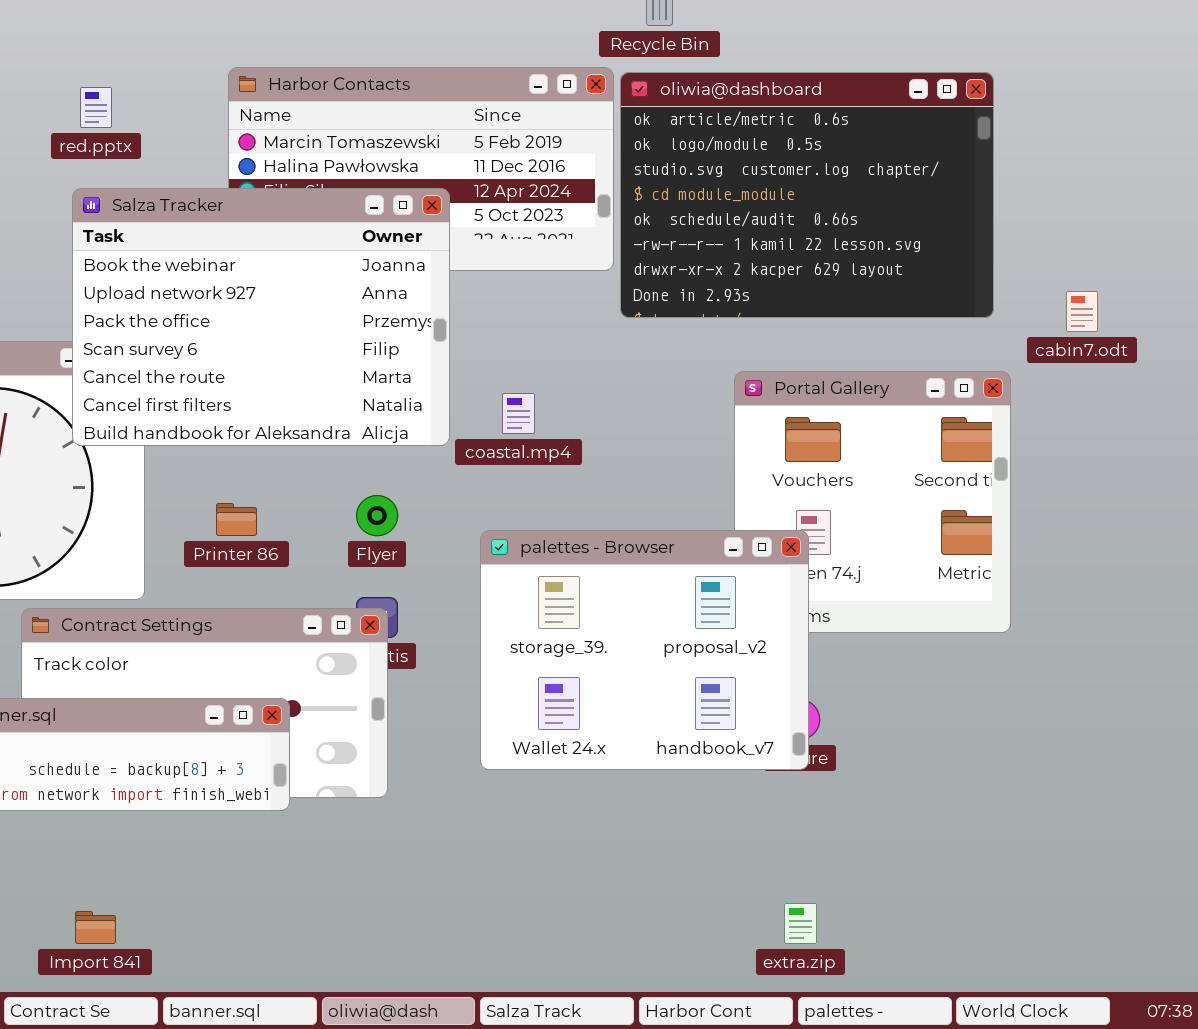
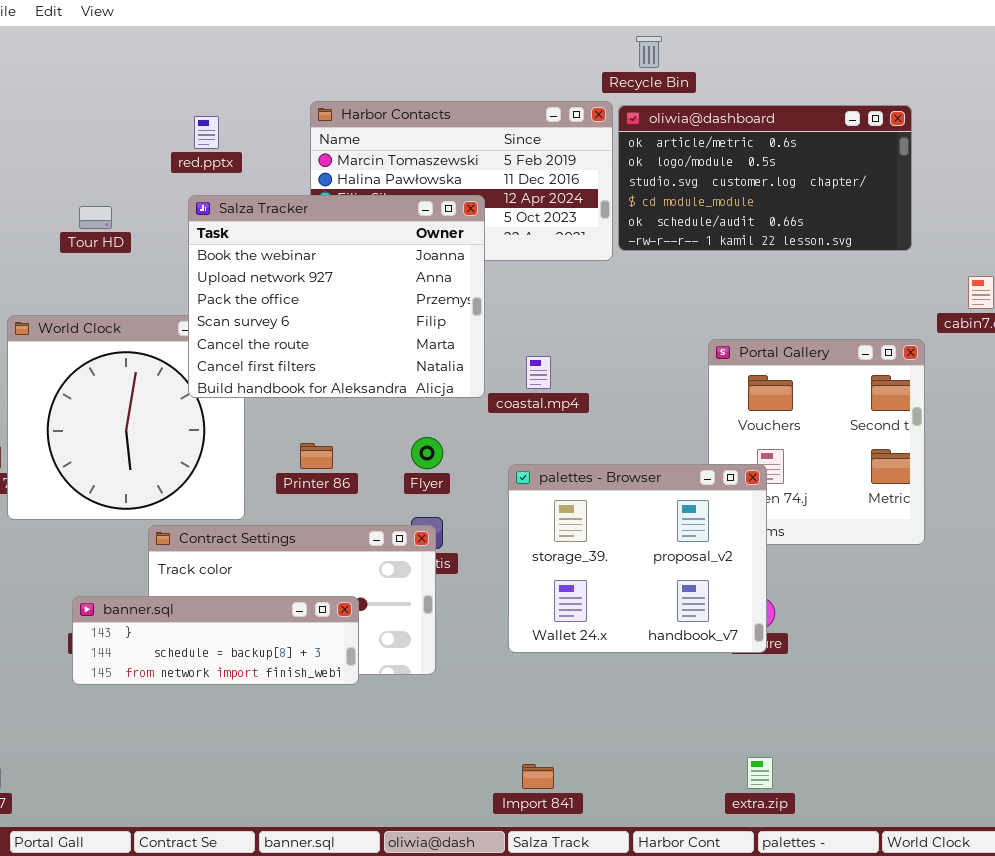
oliwia@dashboard: [620,72,994,318] -> [618,105,912,251], resized
Import 841: [75,911,116,944] -> [522,764,554,789], moved

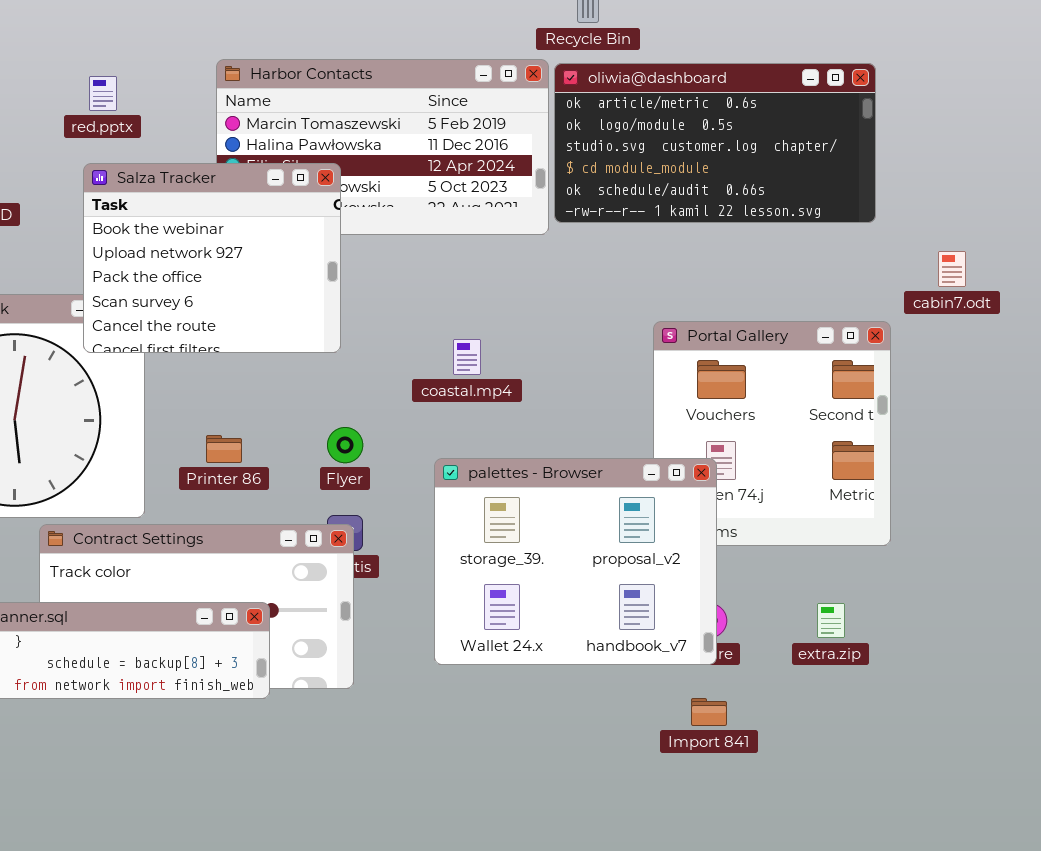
Salza Tracker: [188,195,485,398] -> [83,163,341,353], resized
extra.zip: [747,757,773,789] -> [817,603,845,638], moved
Import 841: [522,764,554,789] -> [691,698,727,726], moved

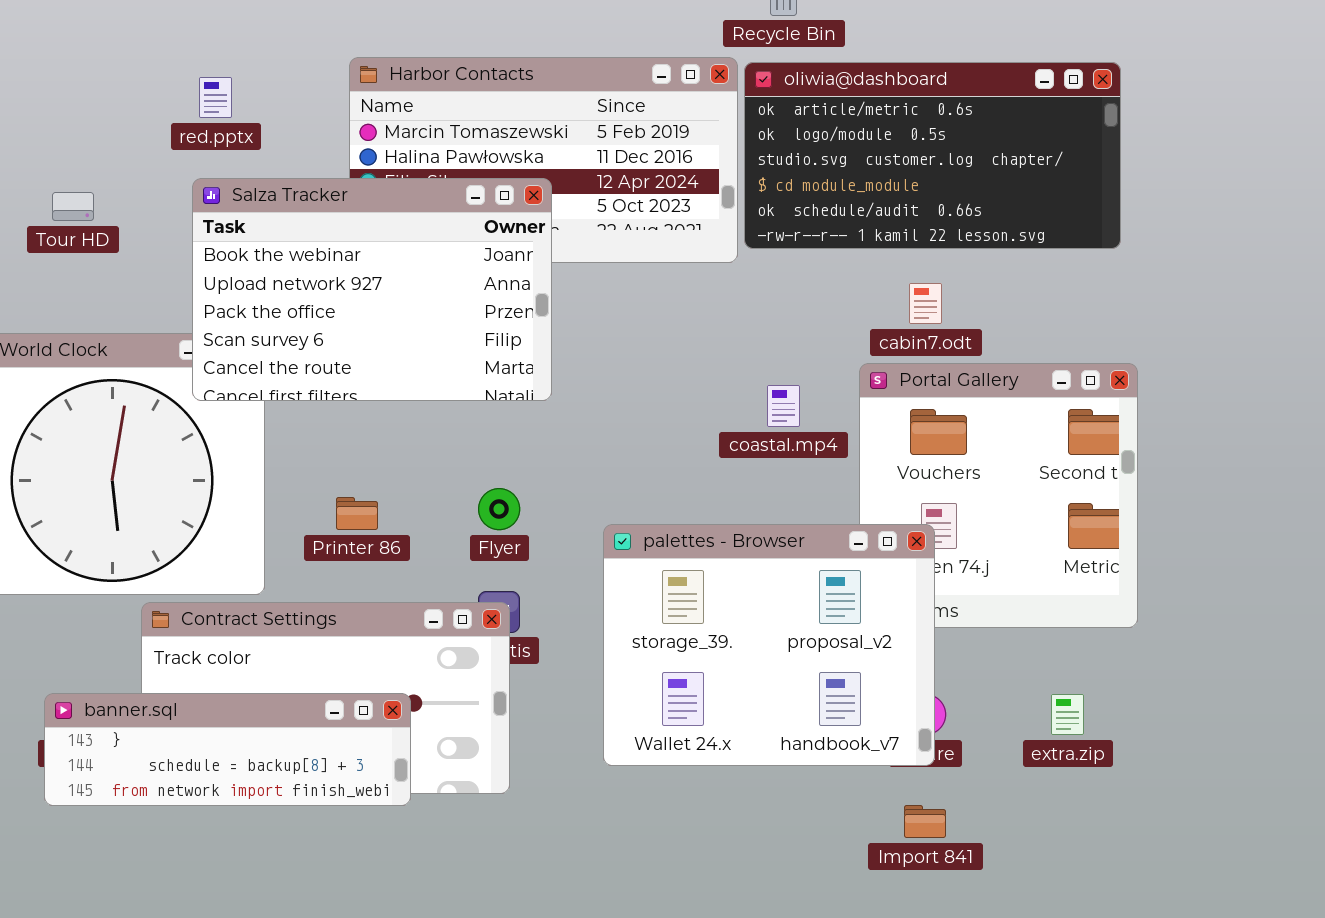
Salza Tracker: [83,163,341,353] -> [192,178,552,401], resized
cabin7.odt: [938,251,966,287] -> [909,283,942,324], moved
coastal.mp4: [453,339,481,375] -> [767,385,800,427], moved

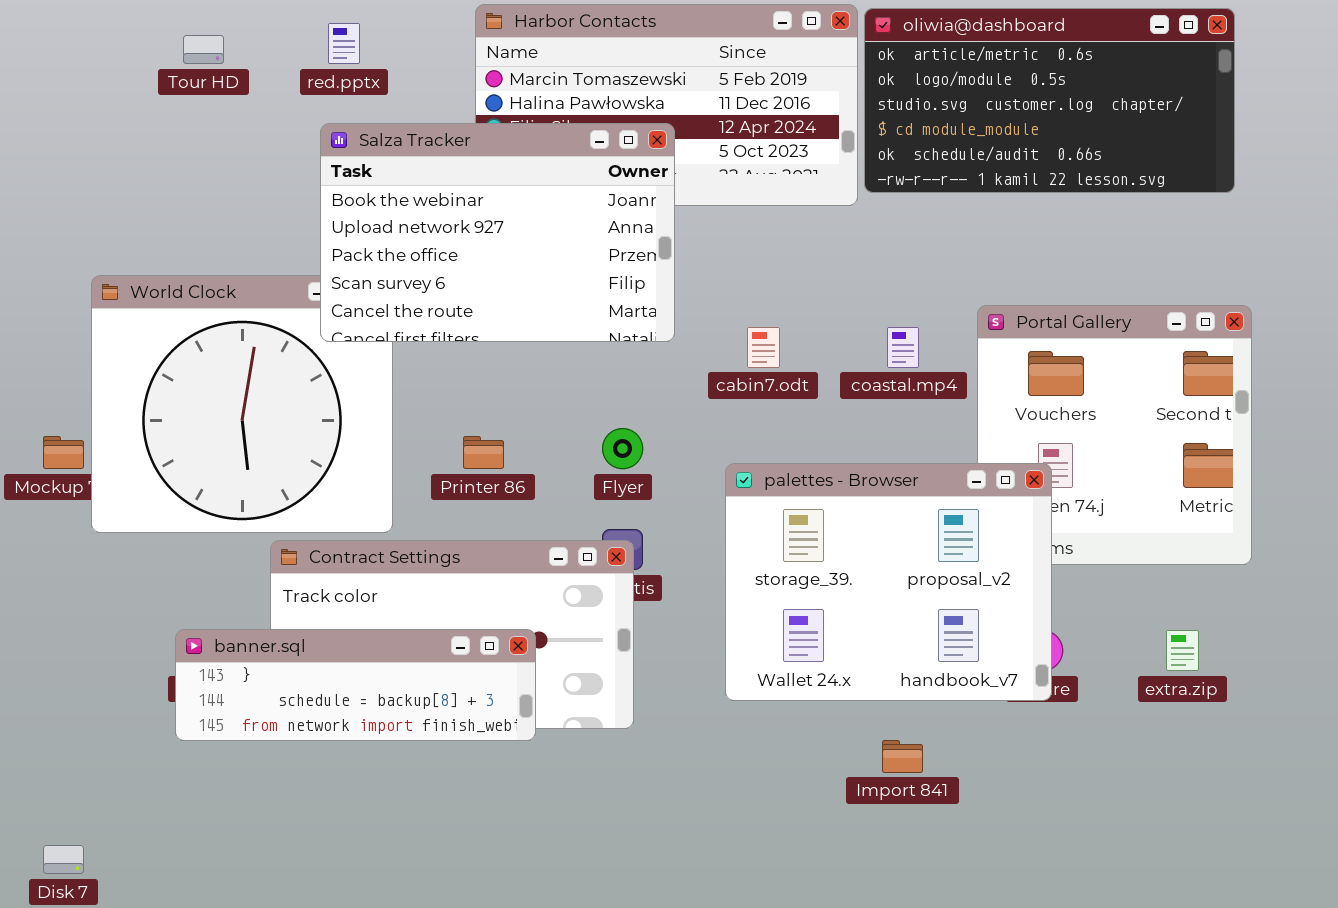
Tour HD: [52,192,94,221] -> [183,35,224,64], moved
cabin7.odt: [909,283,942,324] -> [747,327,780,368], moved
Import 841: [904,805,946,838] -> [882,740,923,773], moved

